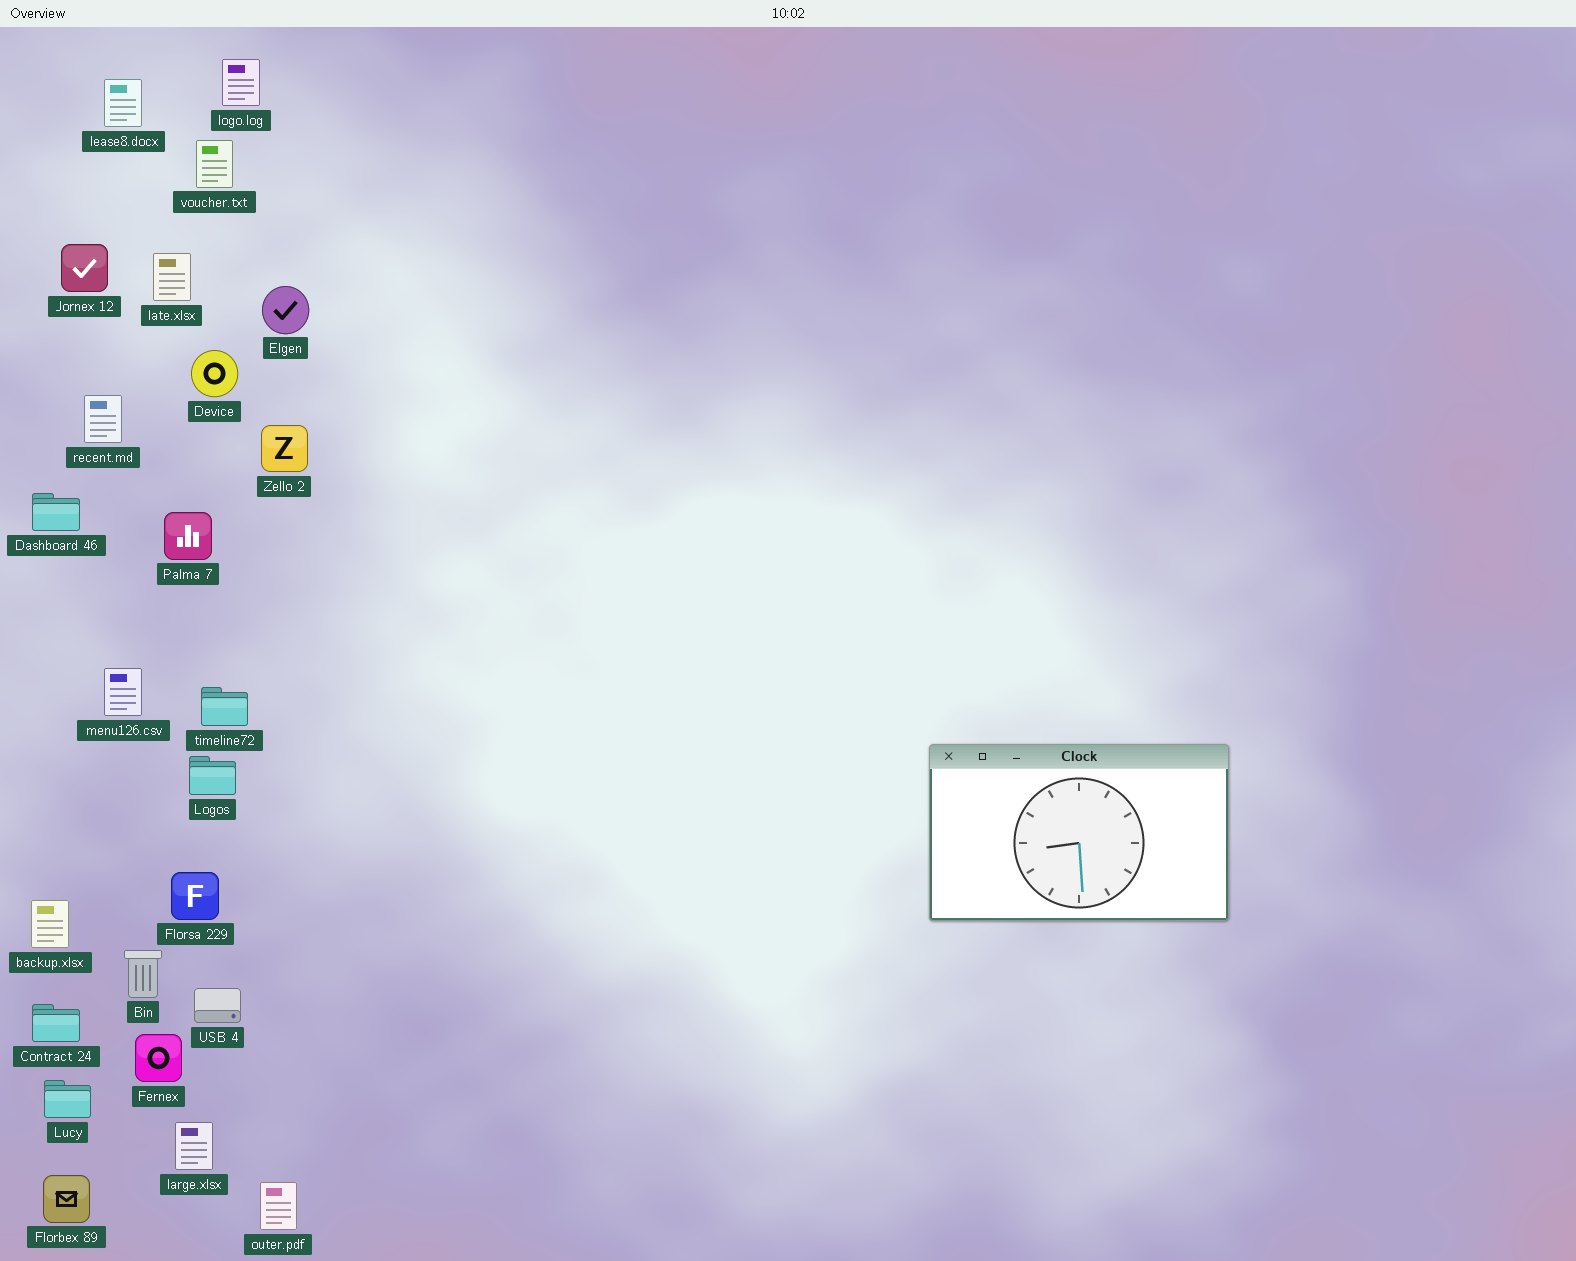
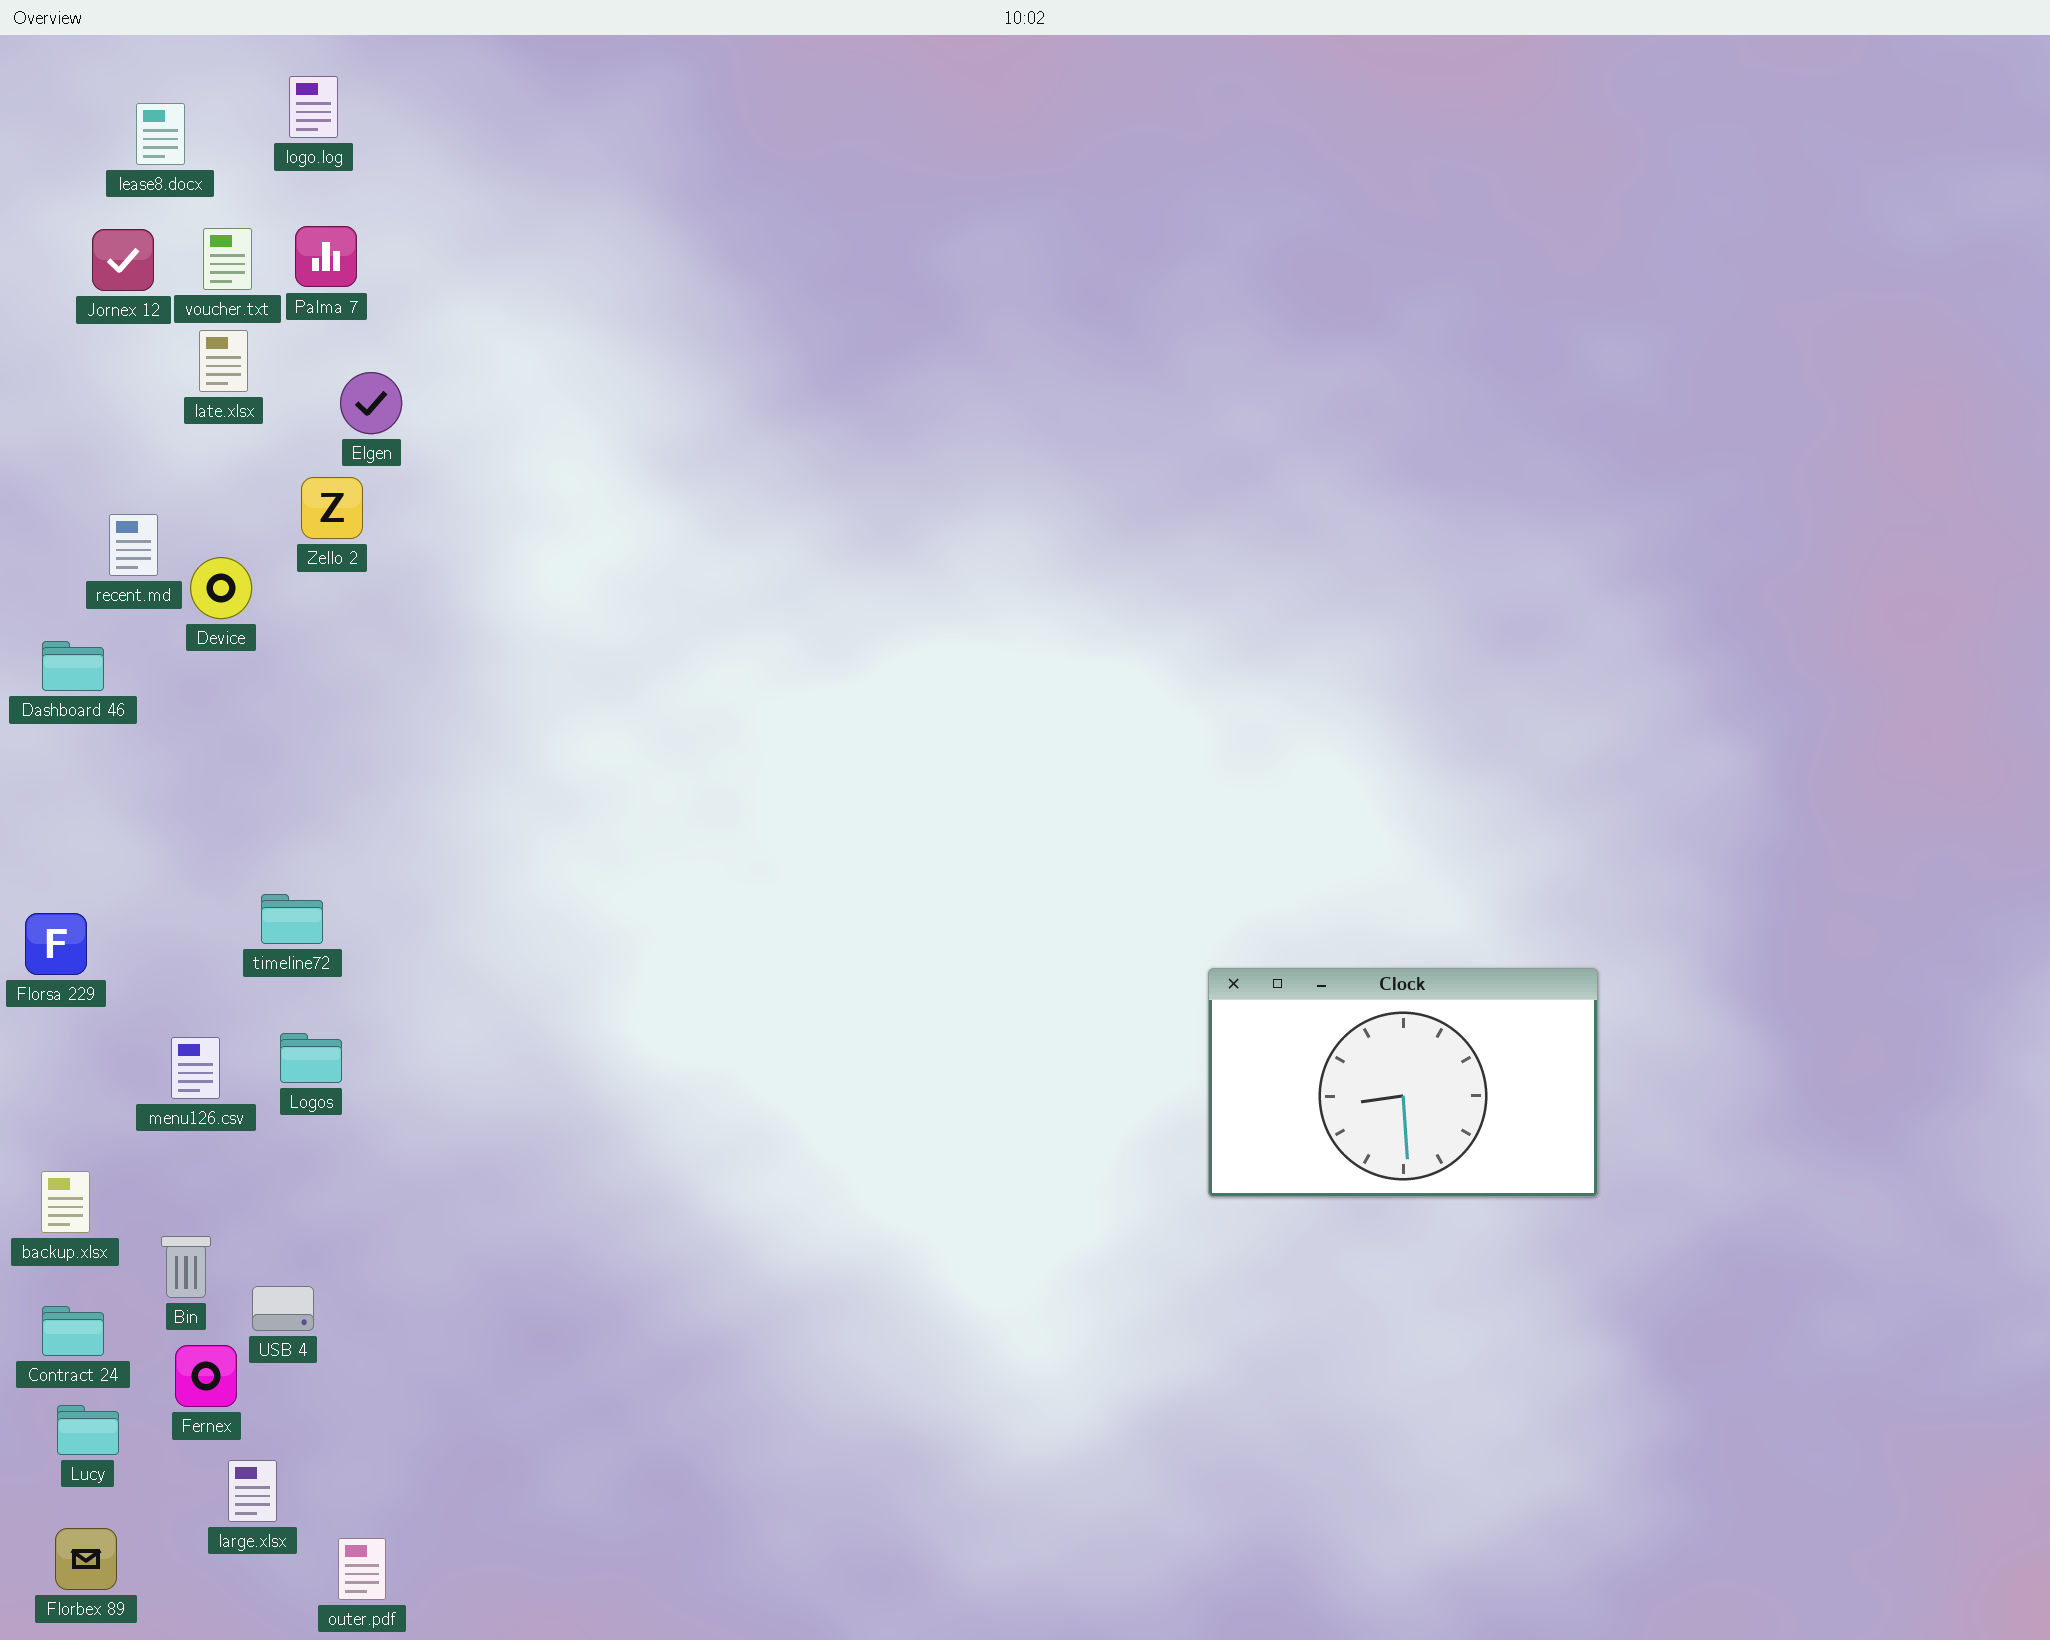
voucher.txt: [196,140,233,188] -> [203,228,252,290], moved
Jornex 12: [61,244,108,292] -> [92,229,154,291], moved
Device: [191,350,238,397] -> [190,557,252,619], moved
Zello 2: [261,425,308,472] -> [301,477,363,539], moved
Palma 7: [164,512,212,560] -> [295,226,357,287], moved
menu126.csv: [104,668,142,716] -> [171,1037,220,1099], moved
Logos: [189,756,236,795] -> [280,1033,342,1083], moved
Florsa 229: [171,872,219,920] -> [25,913,87,975], moved

